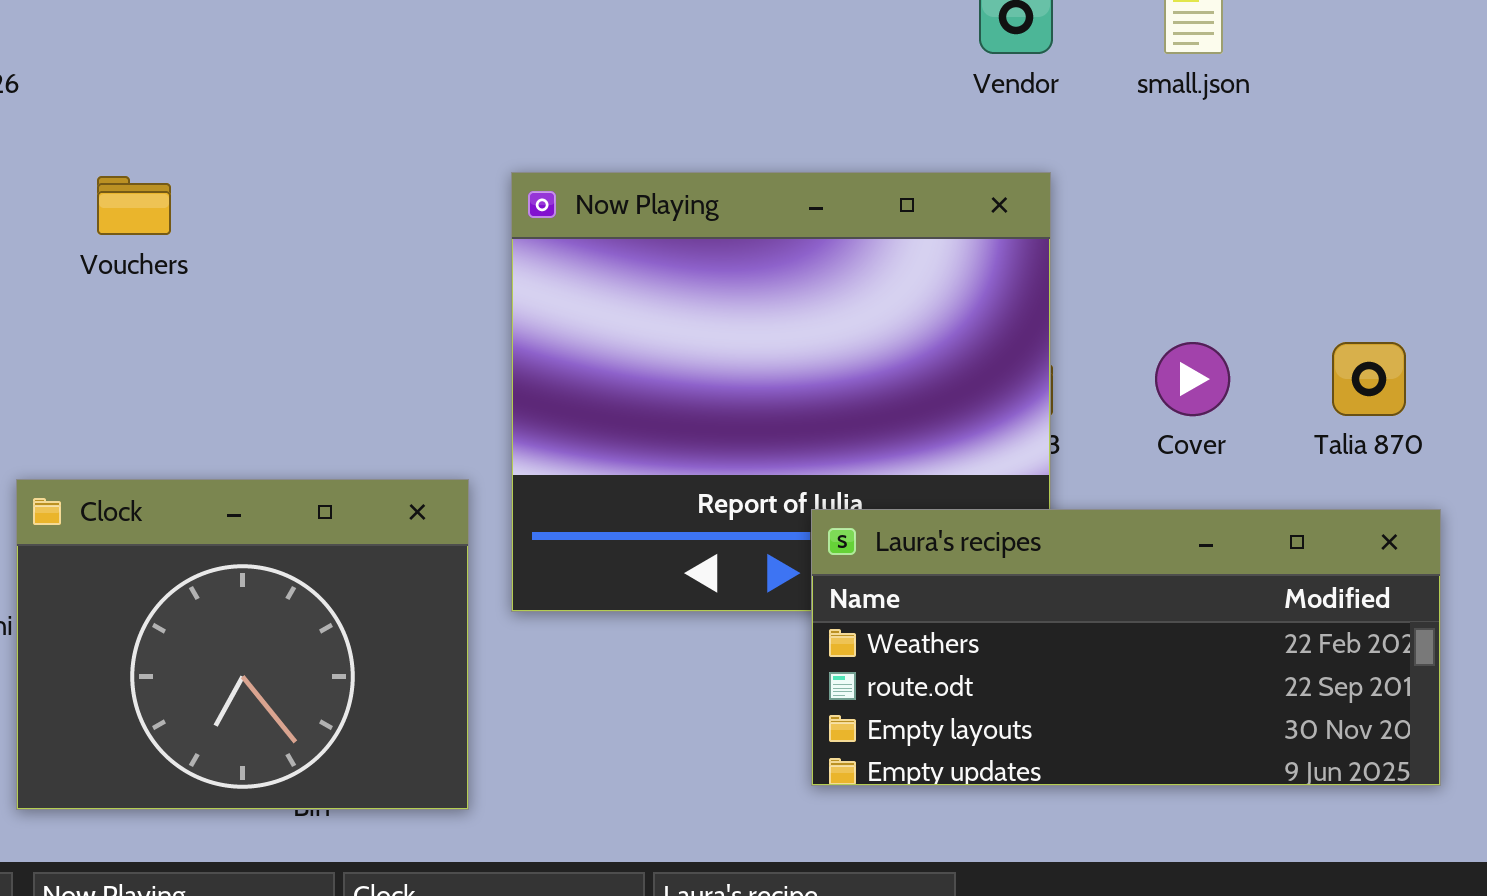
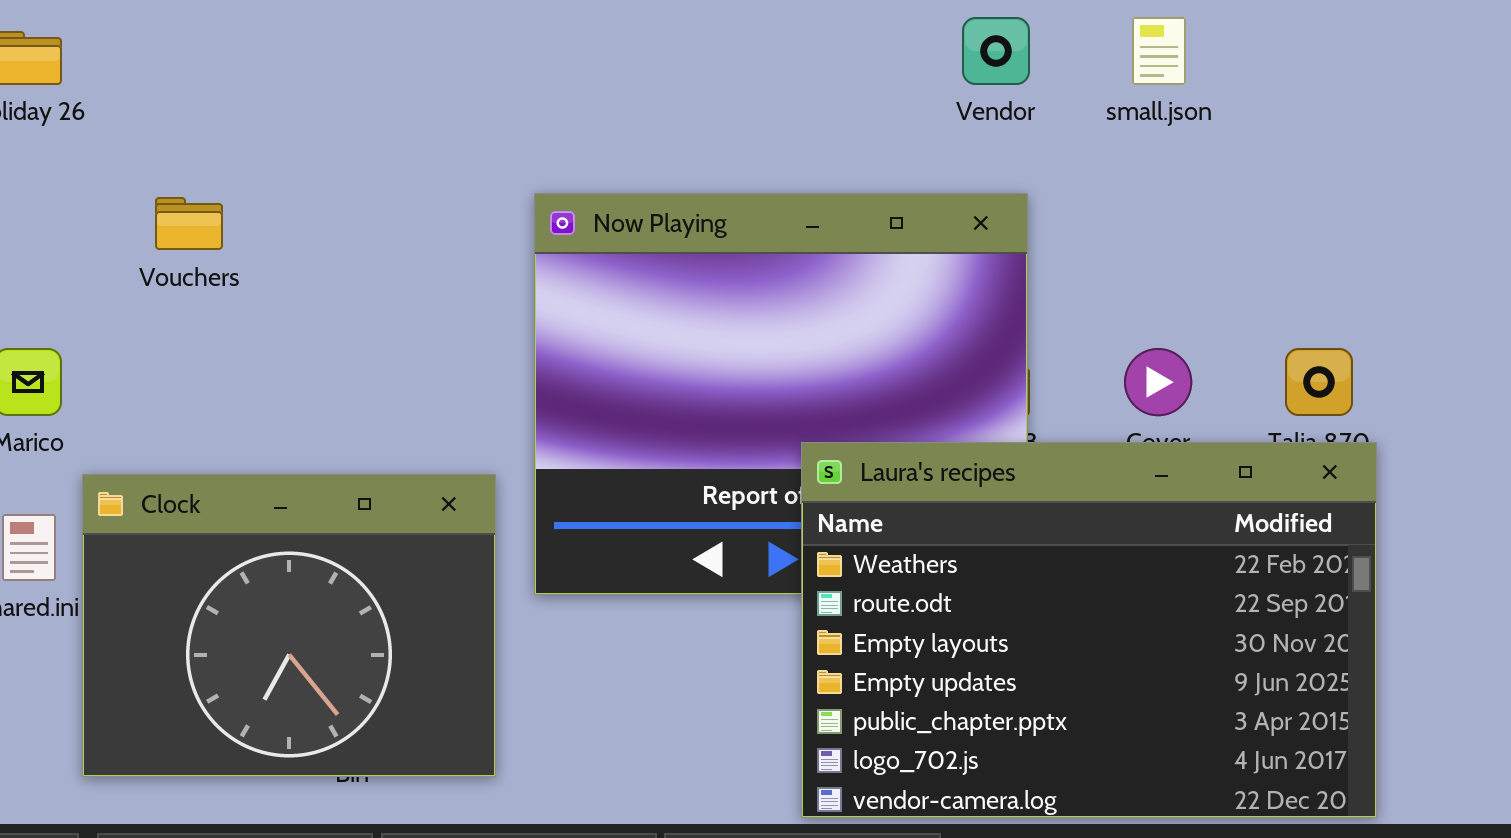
Laura's recipes: [811,509,1441,786] -> [801,442,1377,818], moved, resized

